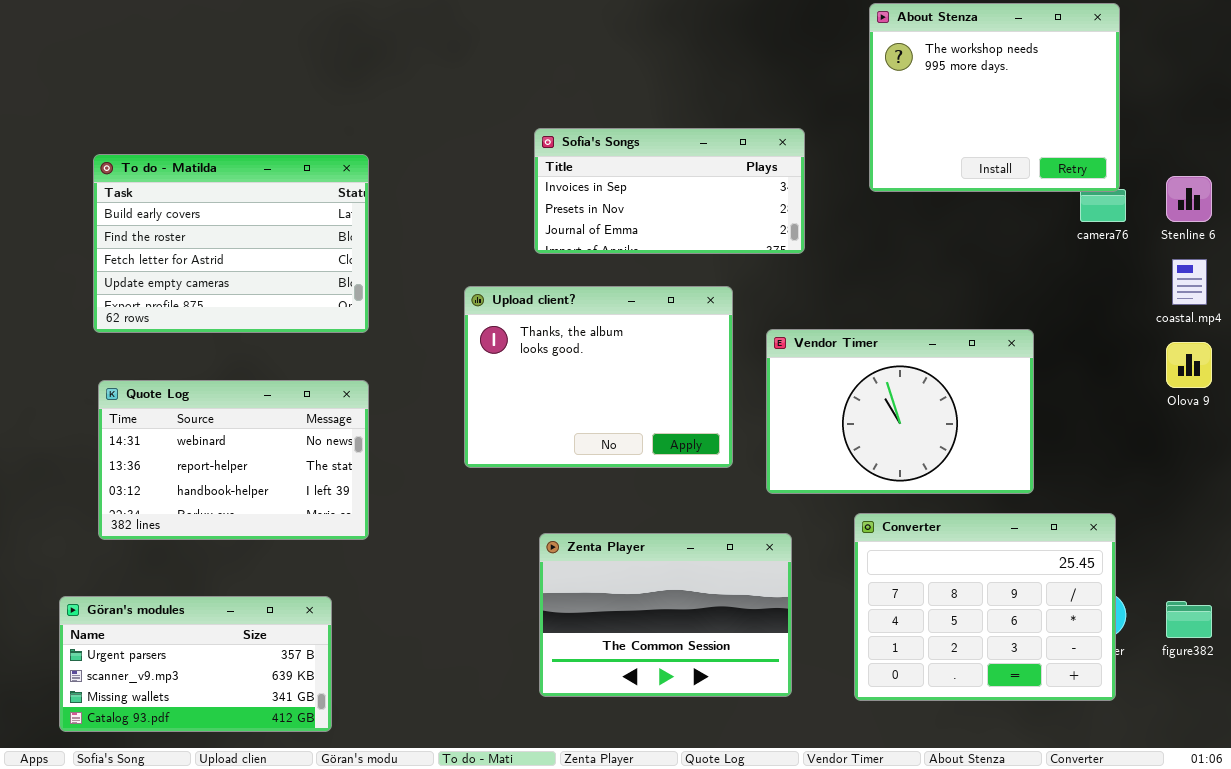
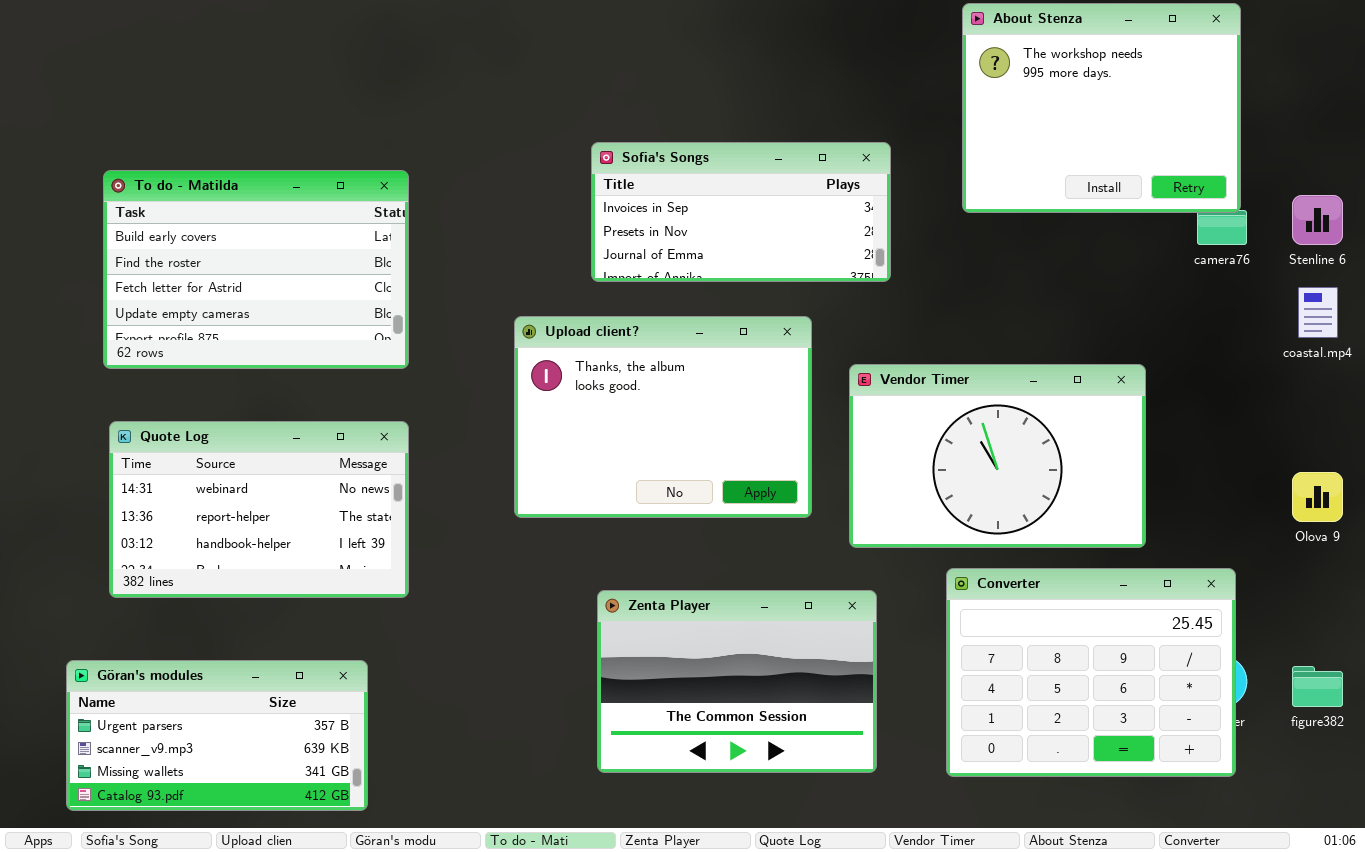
Olova 9: [1166,342,1212,388] -> [1292,472,1343,522], moved

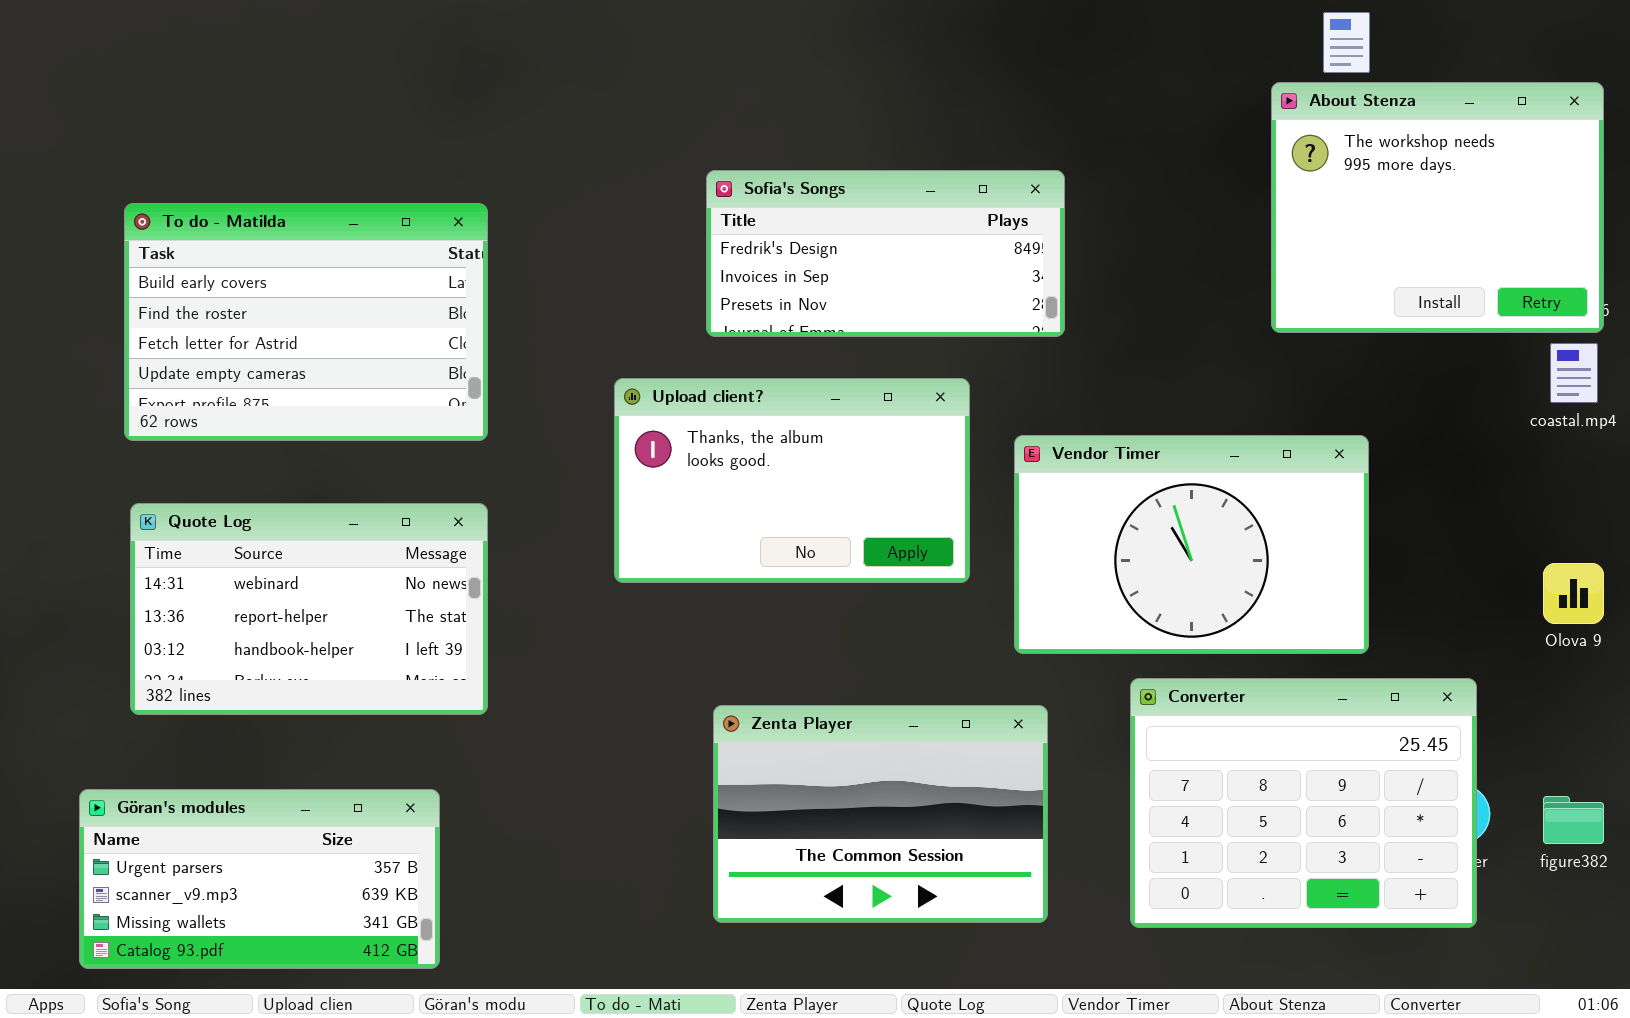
About Stenza: [962,3,1241,213] -> [1271,82,1604,333], moved
Sofia's Songs: [591,142,891,282] -> [706,170,1065,337], scrolled up 1 row
Upload client?: [514,316,812,518] -> [614,378,970,583], resized

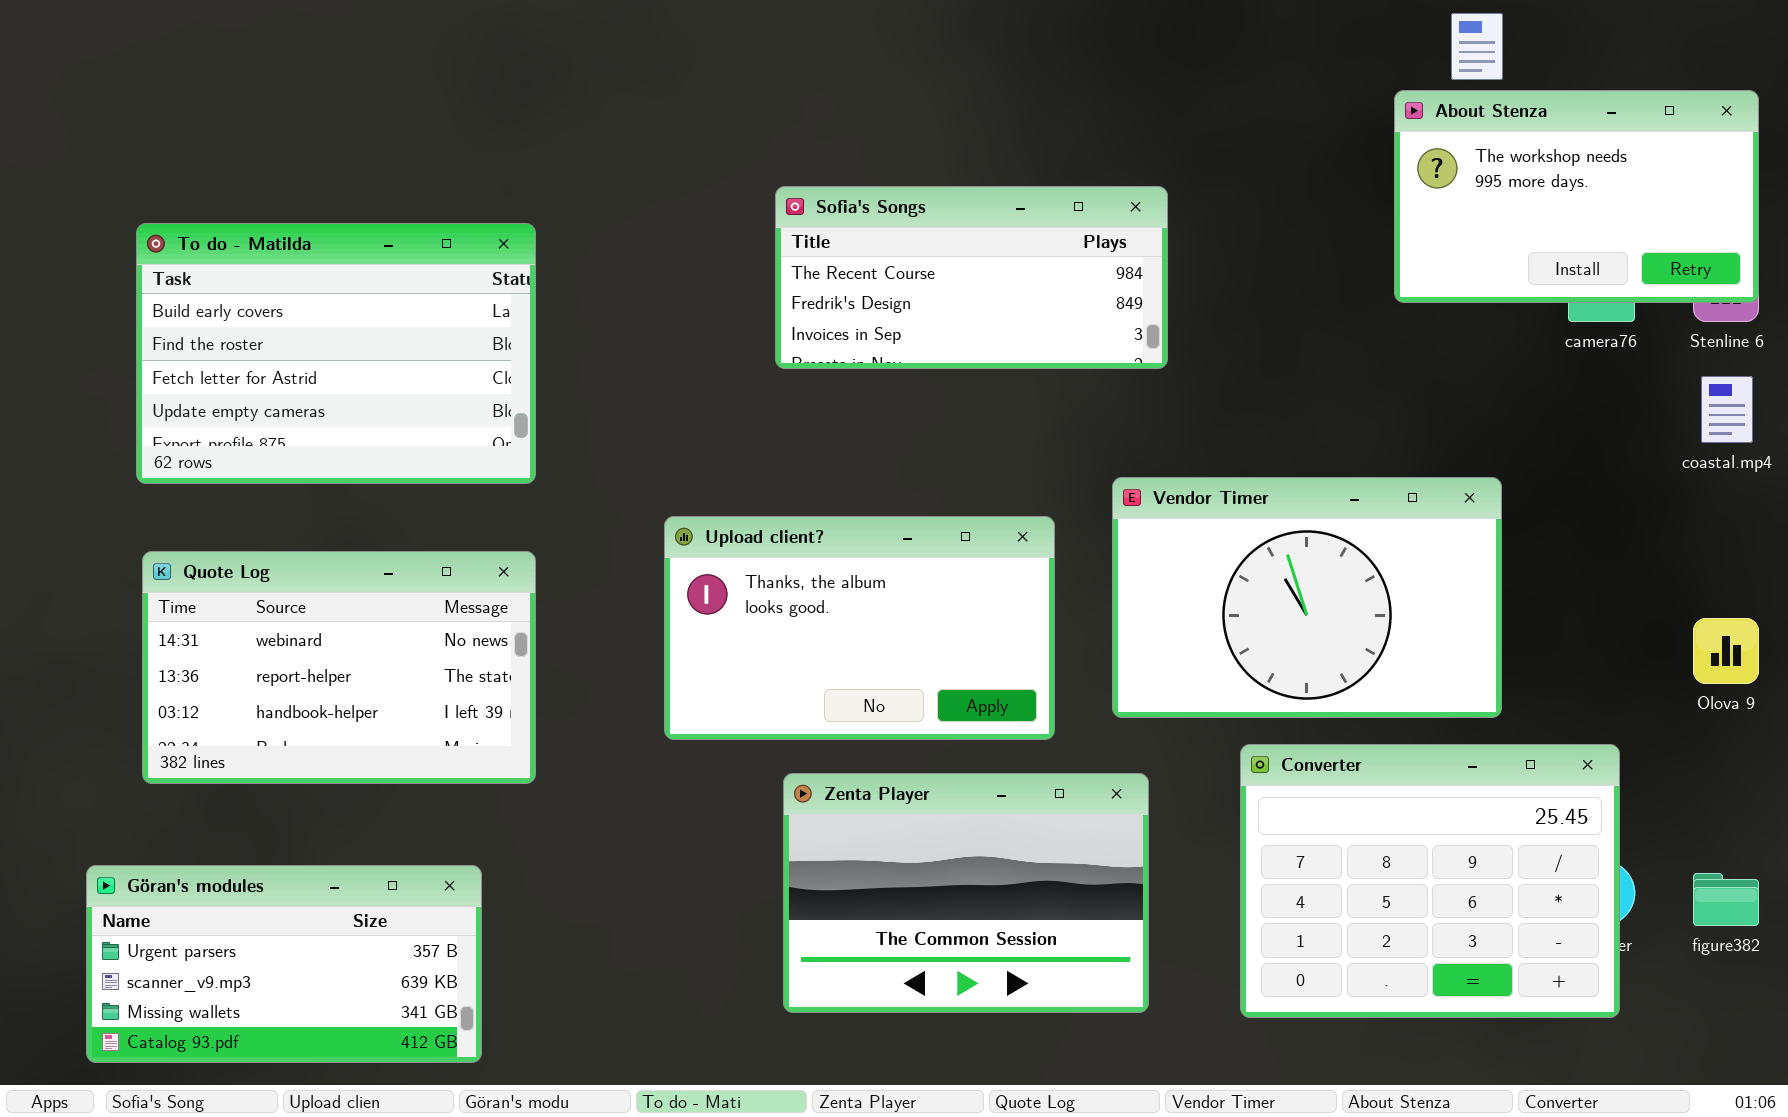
About Stenza: [1271,82,1604,333] -> [1394,90,1759,303], resized
Sofia's Songs: [706,170,1065,337] -> [775,186,1168,369], scrolled up 1 row
Upload client?: [614,378,970,583] -> [664,516,1055,740], moved

